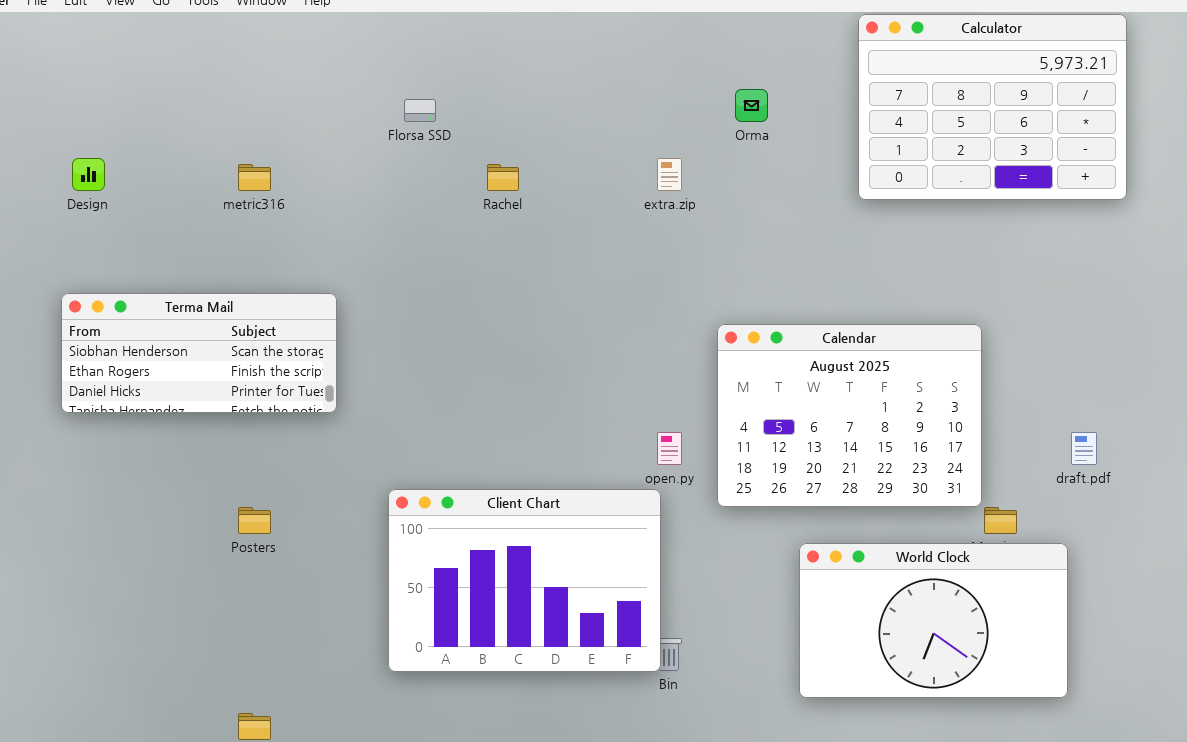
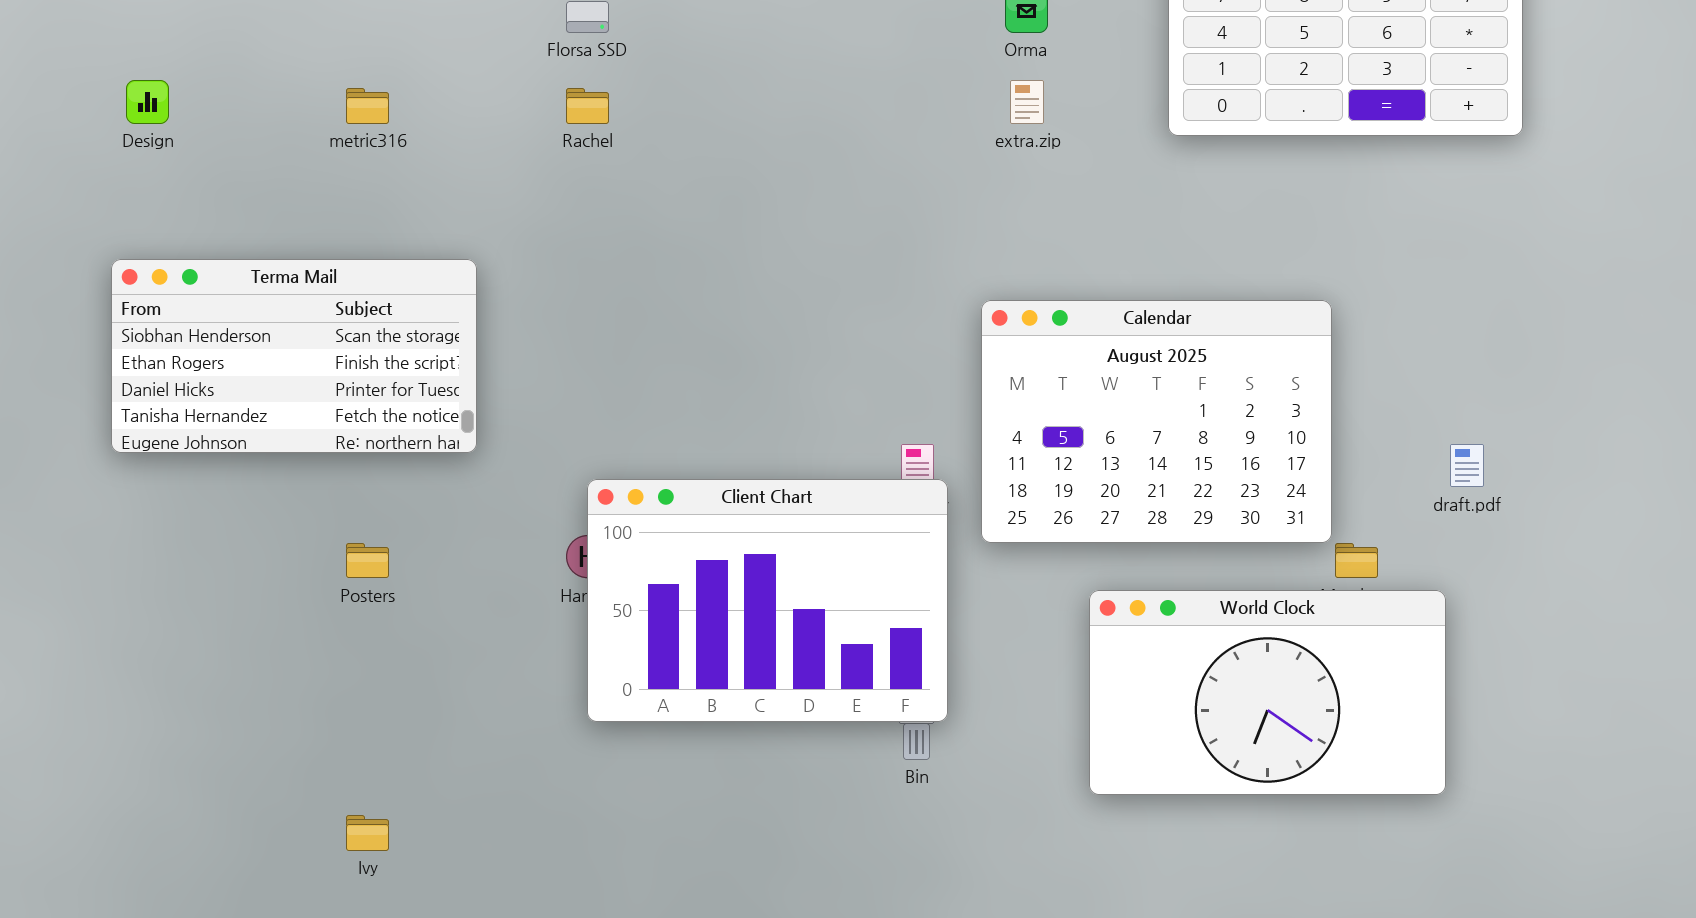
extra.zip: [657,158,682,191] -> [1010,80,1044,124], moved
Rachel: [487,164,519,191] -> [566,88,609,124], moved
Terma Mail: [61,293,337,413] -> [111,259,477,453], resized
Client Chart: [388,489,661,672] -> [587,479,948,722], moved

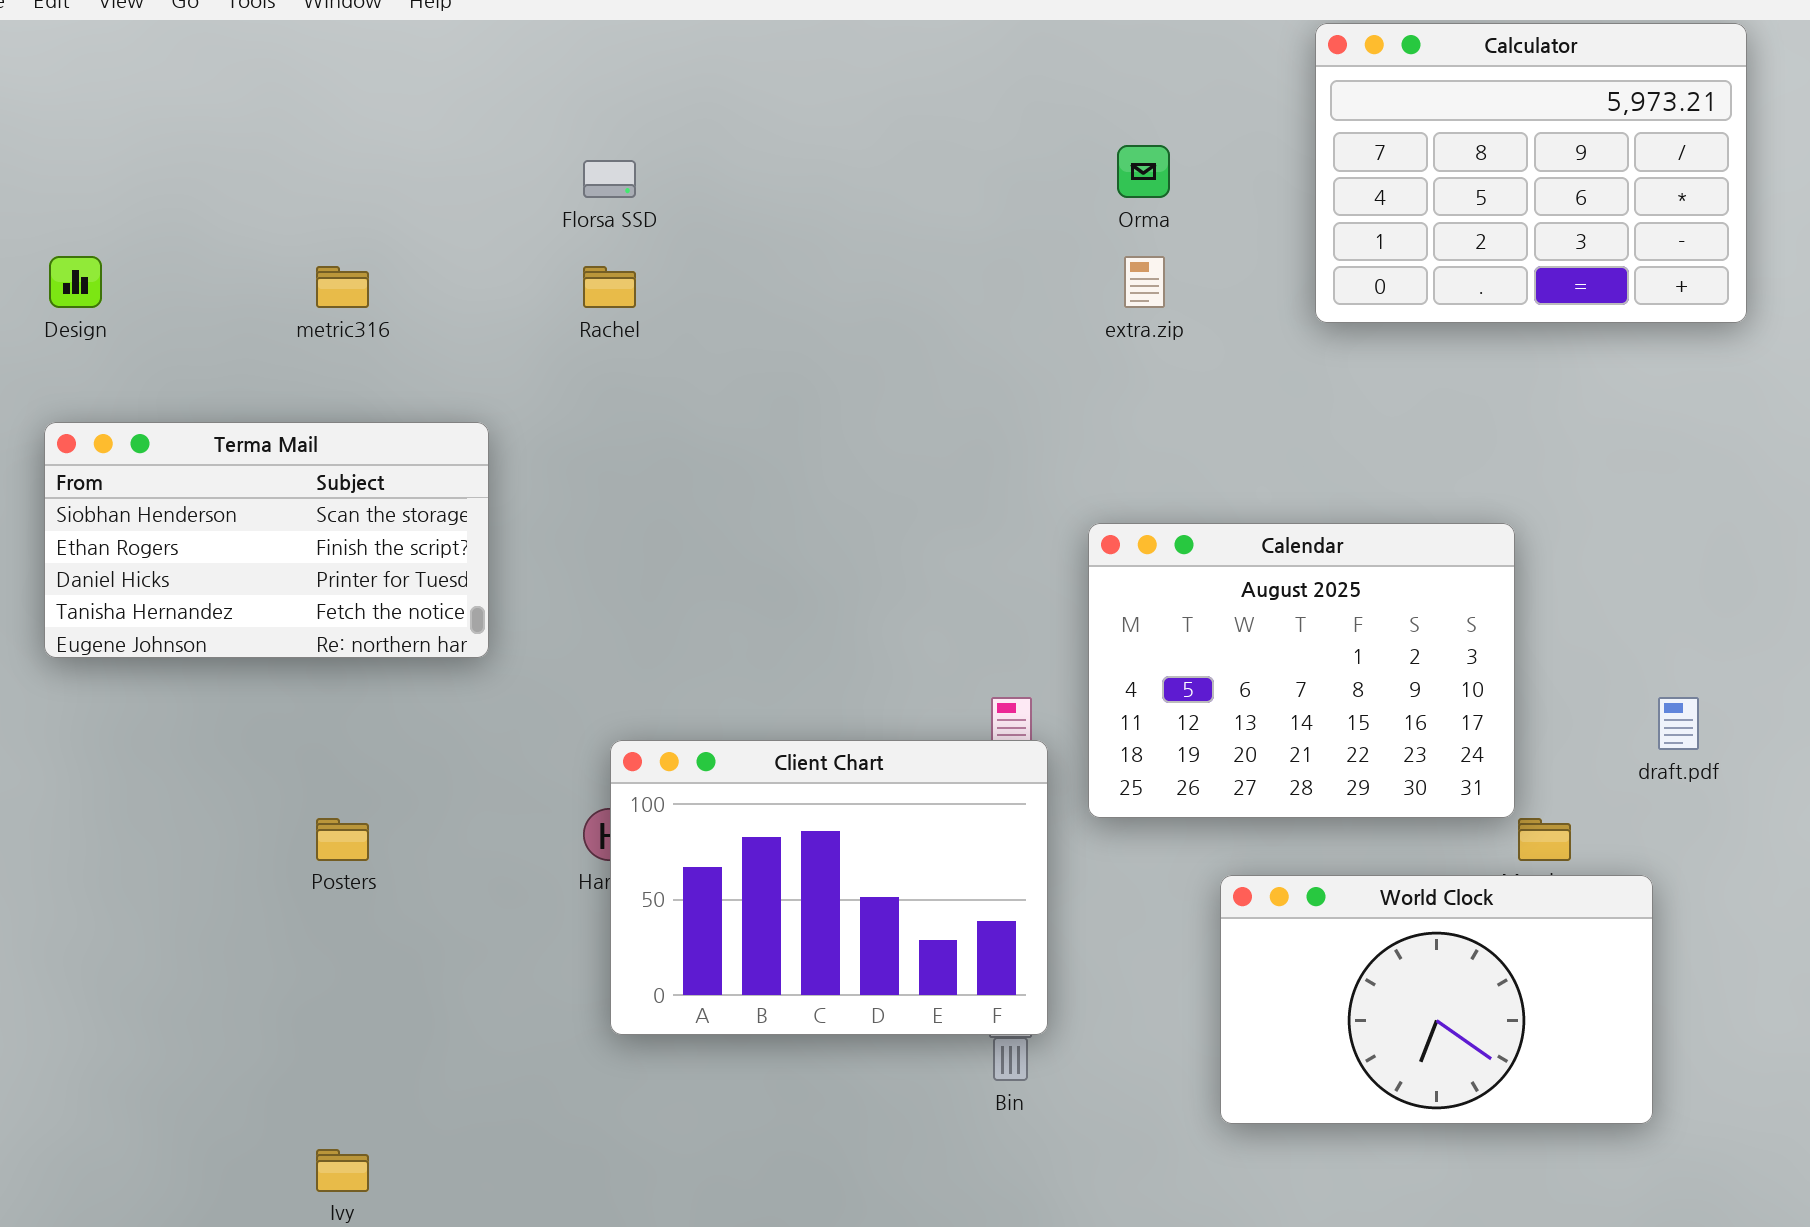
Terma Mail: [111,259,477,453] -> [44,422,489,658], moved

